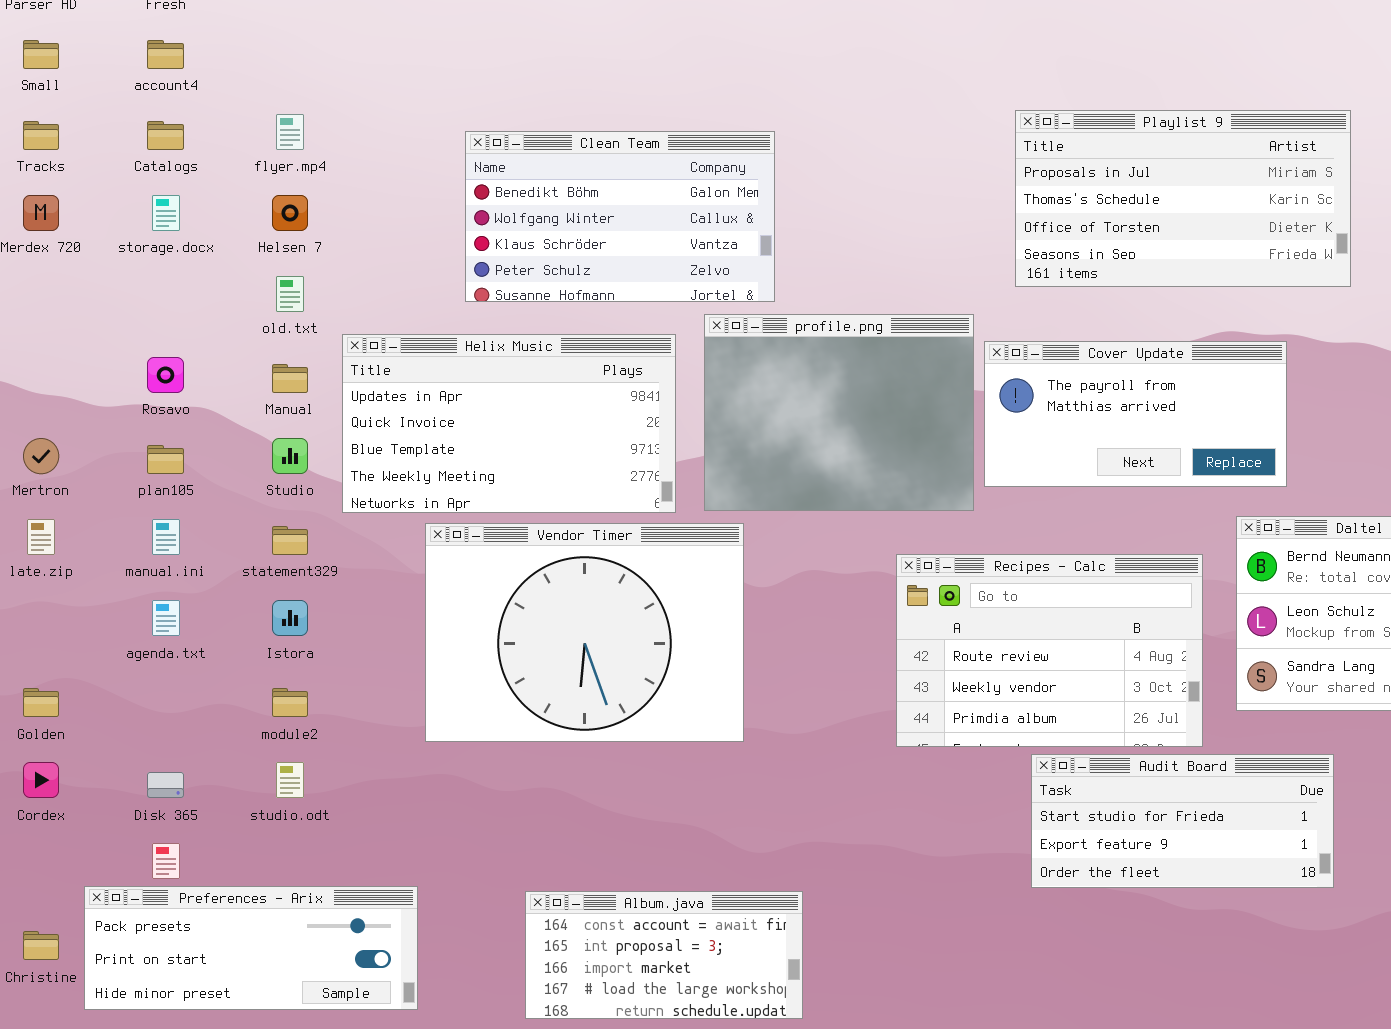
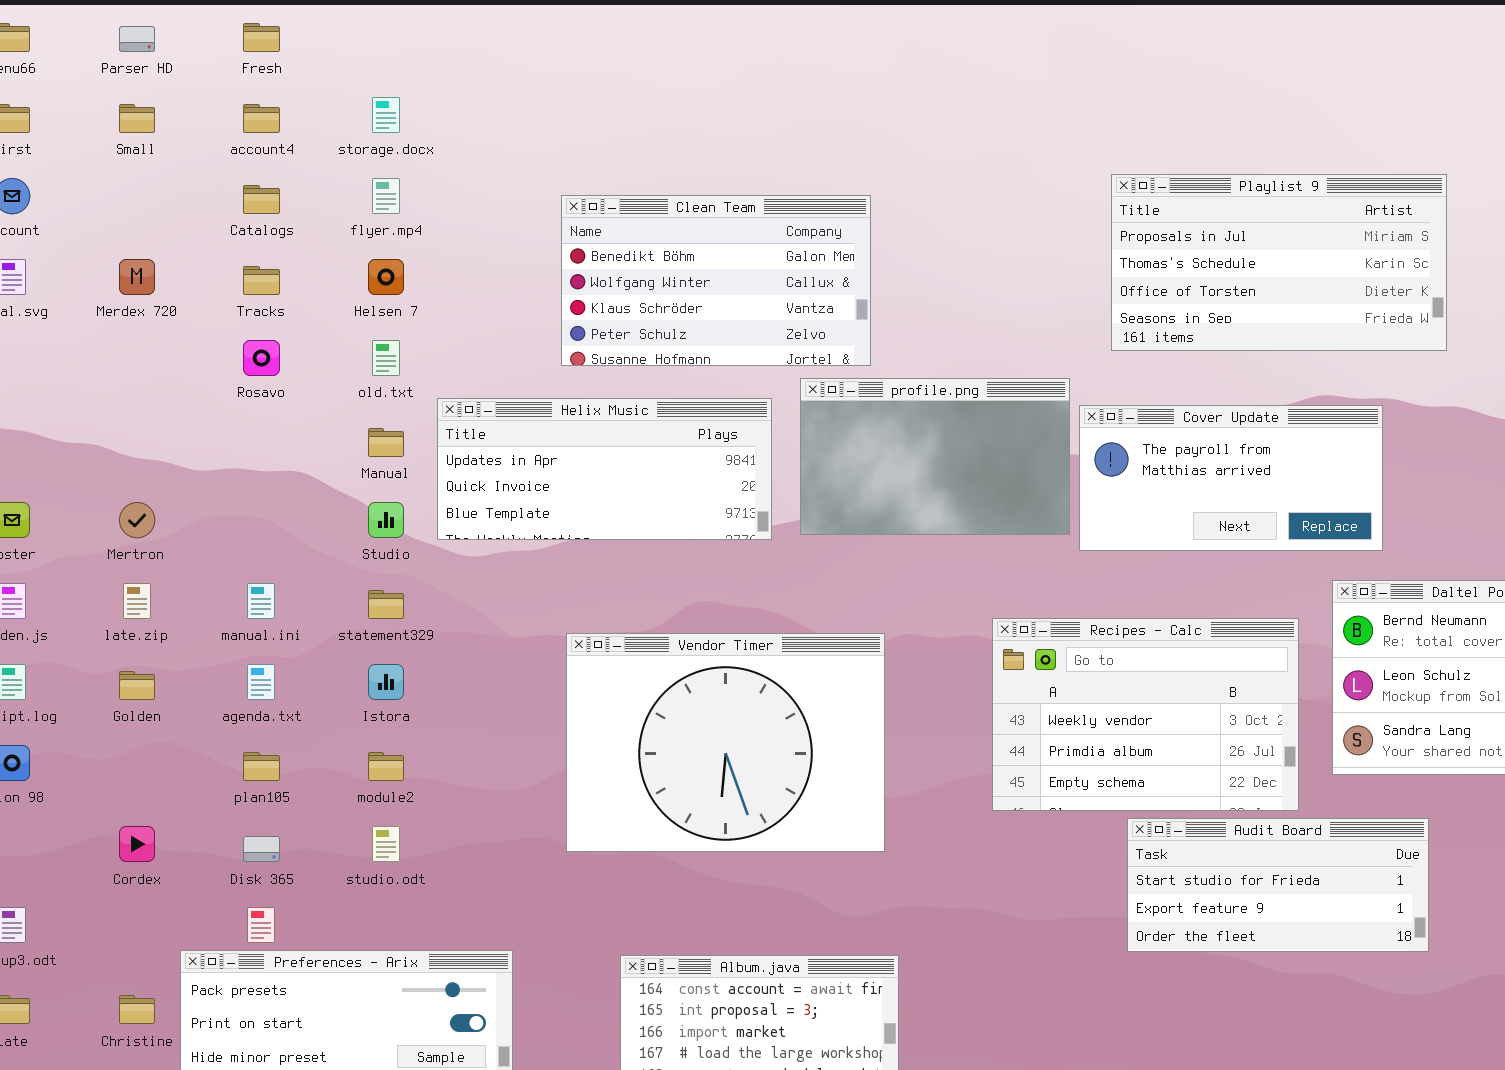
Tracks: [23,121,59,150] -> [243,266,280,295], moved
storage.docx: [152,195,180,231] -> [372,97,400,133], moved
profile.png: [704,314,974,511] -> [800,378,1070,535], resized
Helix Music: [342,334,676,513] -> [437,398,772,540], resized
Rosavo: [147,357,184,393] -> [243,340,280,376], moved
plan105: [147,445,184,474] -> [243,752,280,781], moved
Vendor Timer: [425,523,744,742] -> [566,633,885,852], moved
Recipes - Calc: [896,554,1203,747] -> [992,618,1299,811], scrolled down 1 row
Golden: [23,688,59,717] -> [119,671,155,700], moved

